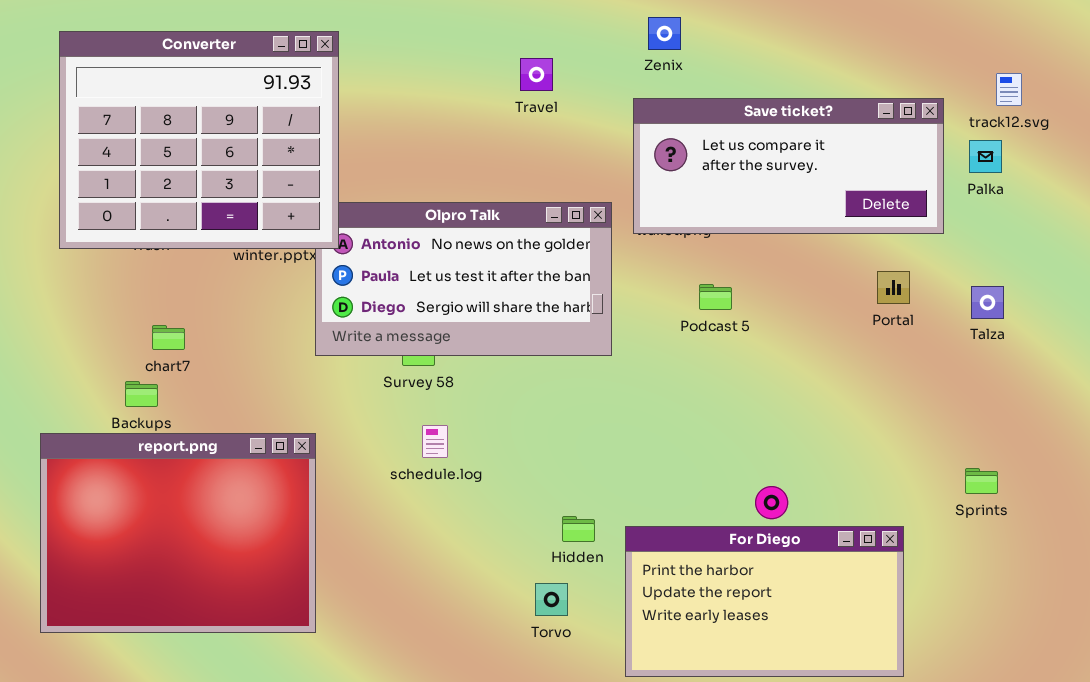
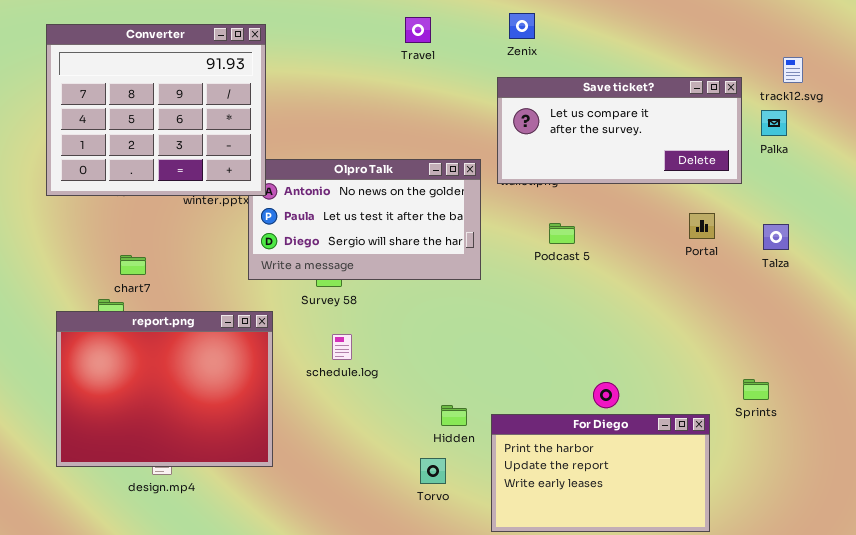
Travel: [520,58,553,91] -> [405,17,431,43], moved
report.png: [40,433,316,633] -> [56,311,273,467], moved
Sprints: [965,468,998,494] -> [743,379,769,400], moved

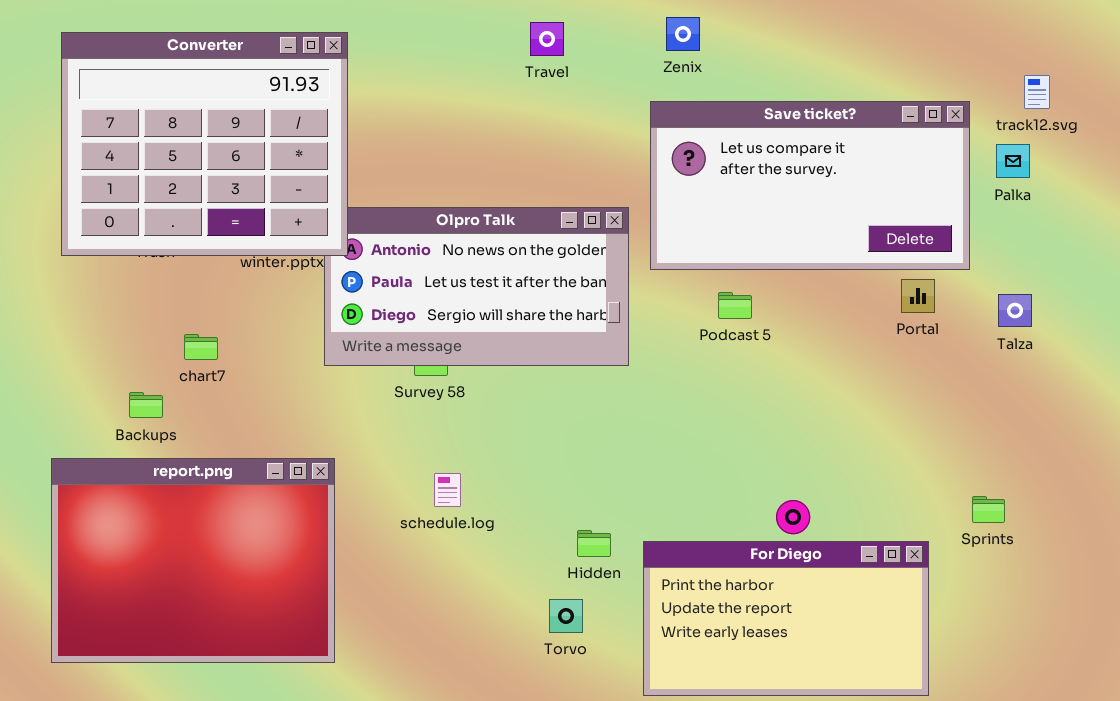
Save ticket?: [497,77,742,184] -> [650,101,970,270], resized
chart7: [120,255,146,275] -> [184,334,218,360], moved
report.png: [56,311,273,467] -> [51,458,335,663], moved
schedule.log: [332,334,352,360] -> [434,473,461,507], moved

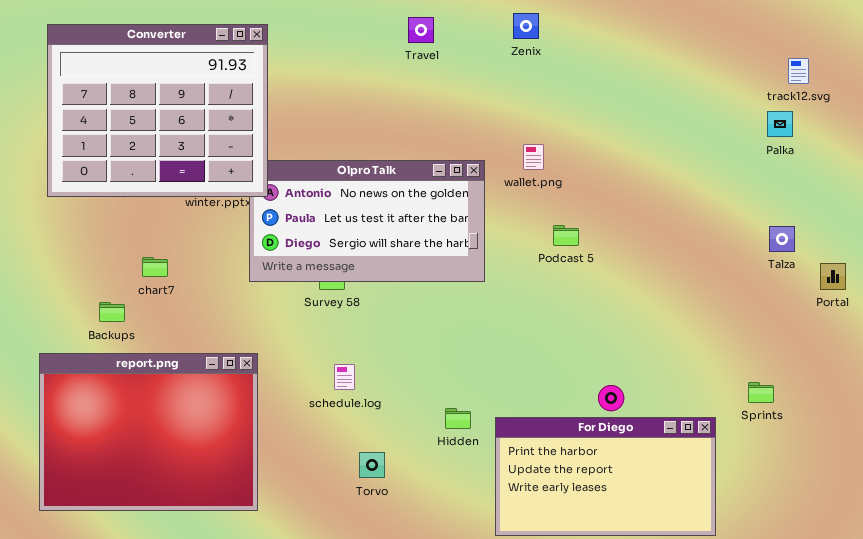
Save ticket?: [650,101,970,270] -> none, closed
Portal: [901,279,935,313] -> [820,263,846,290], moved
Torvo: [549,599,583,633] -> [359,452,385,478], moved

